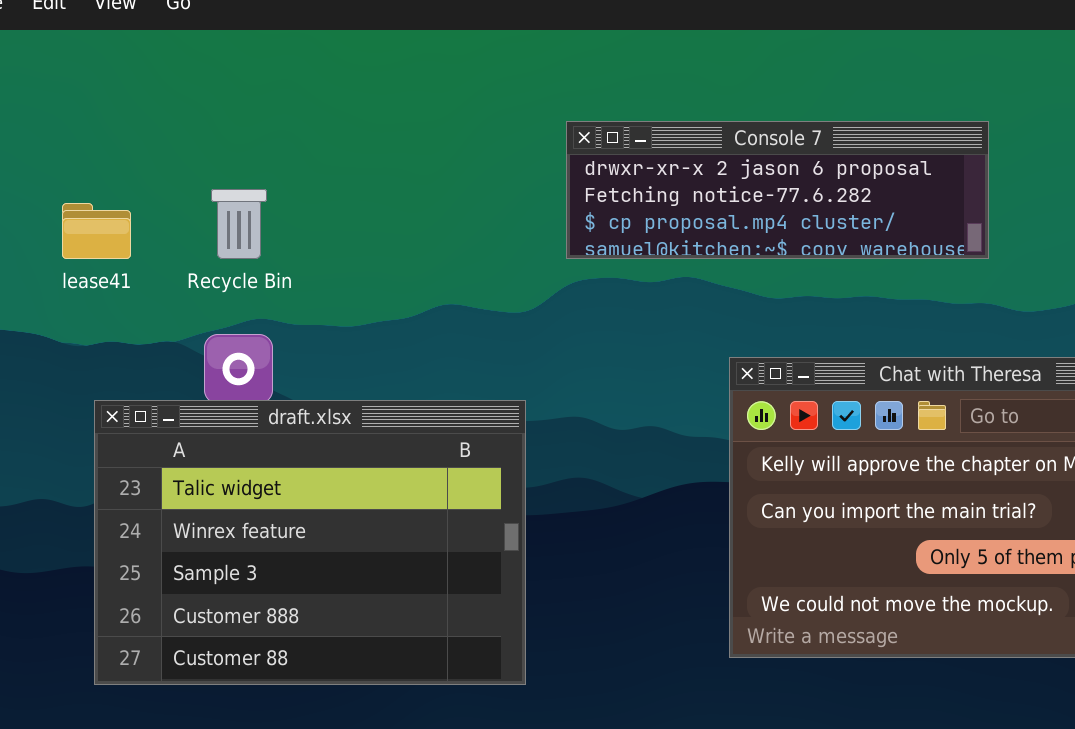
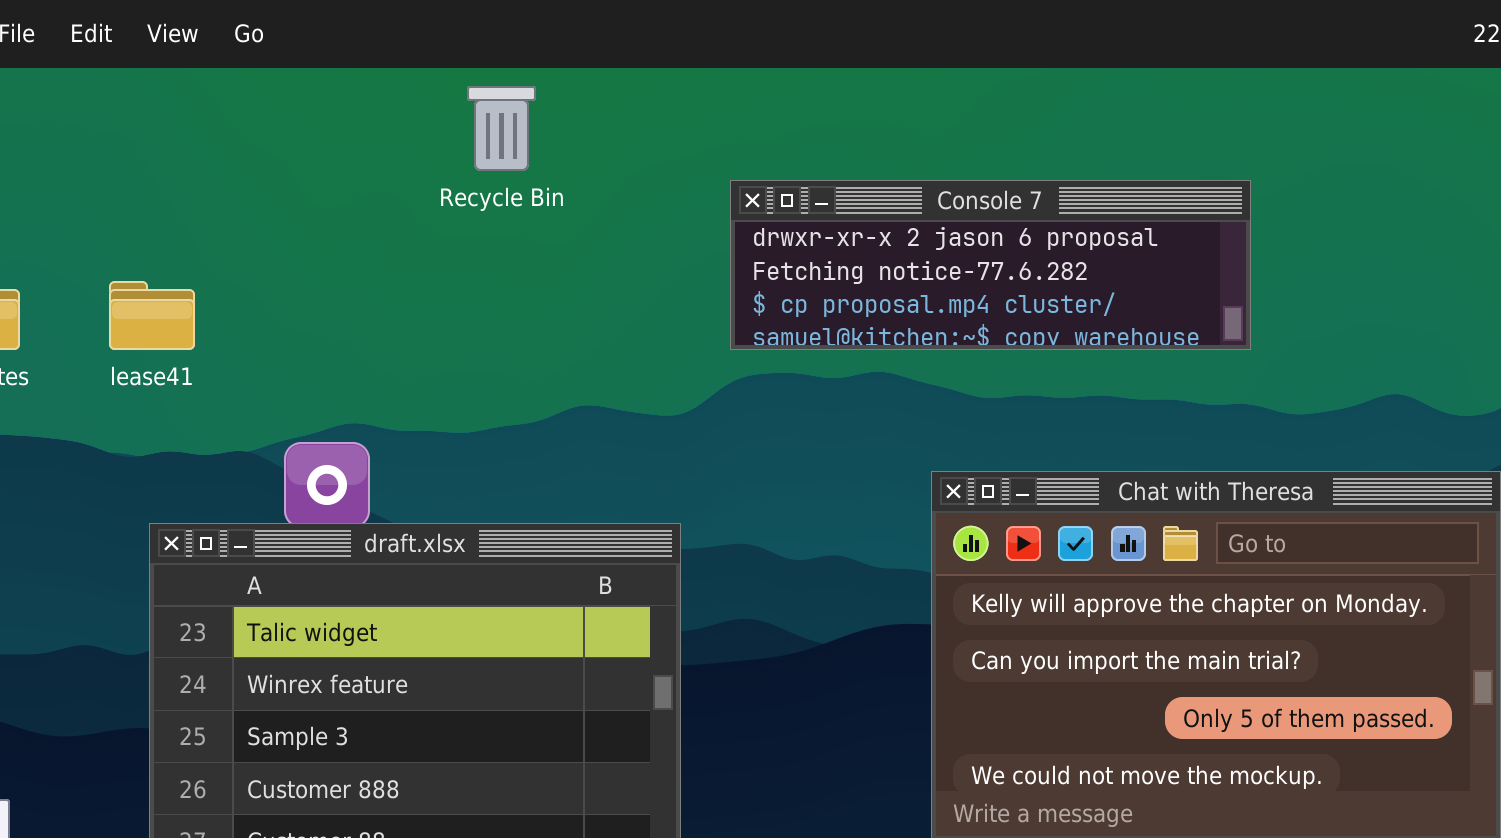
Recycle Bin: [211,189,267,259] -> [467,86,536,171], moved

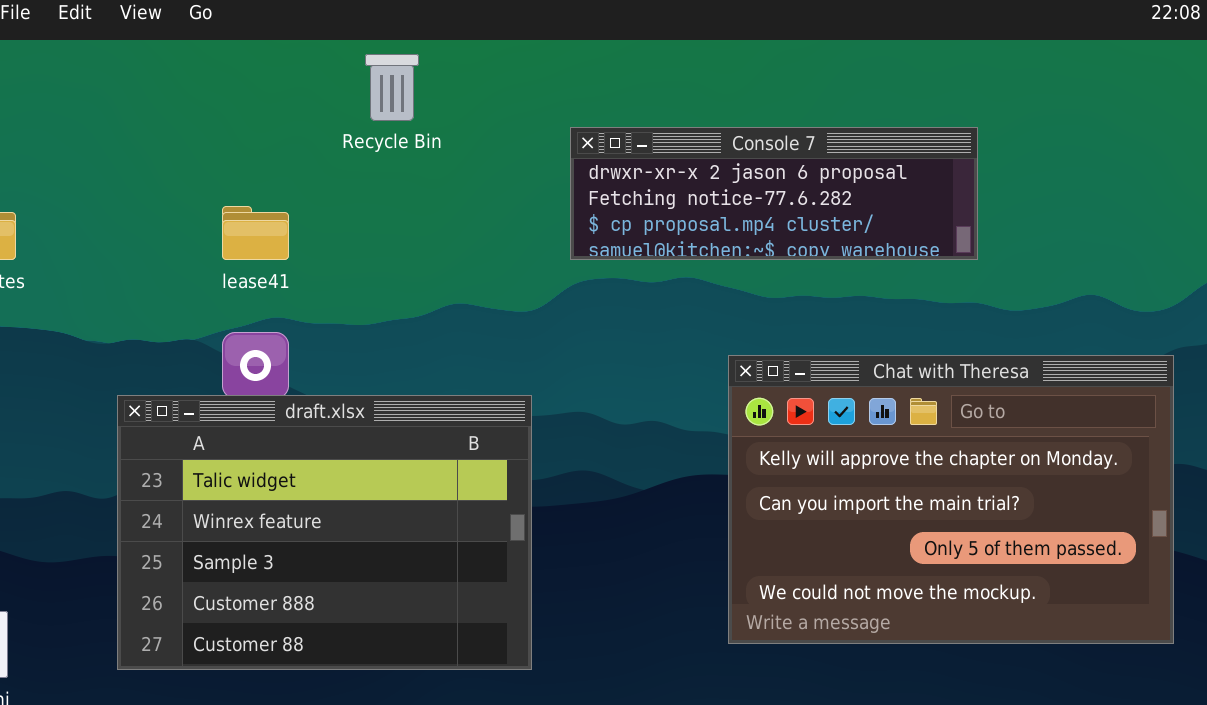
lease41: [109,281,195,350] -> [222,206,289,260], moved

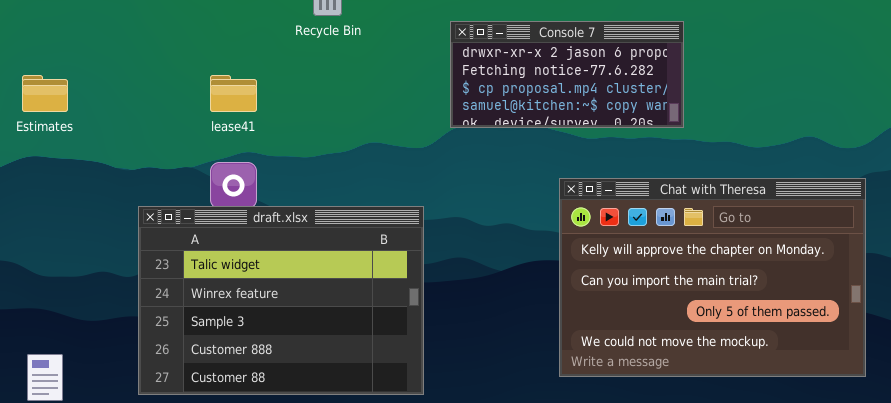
Console 7: [570,127,978,260] -> [450,21,684,128], resized

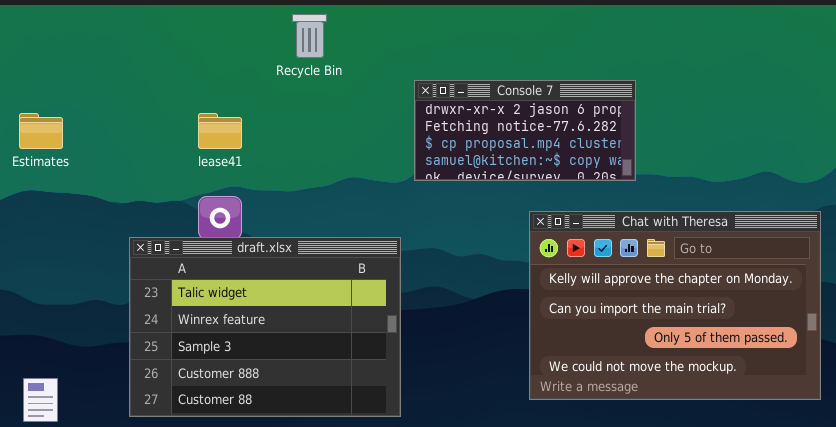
Console 7: [450,21,684,128] -> [414,80,636,181], moved

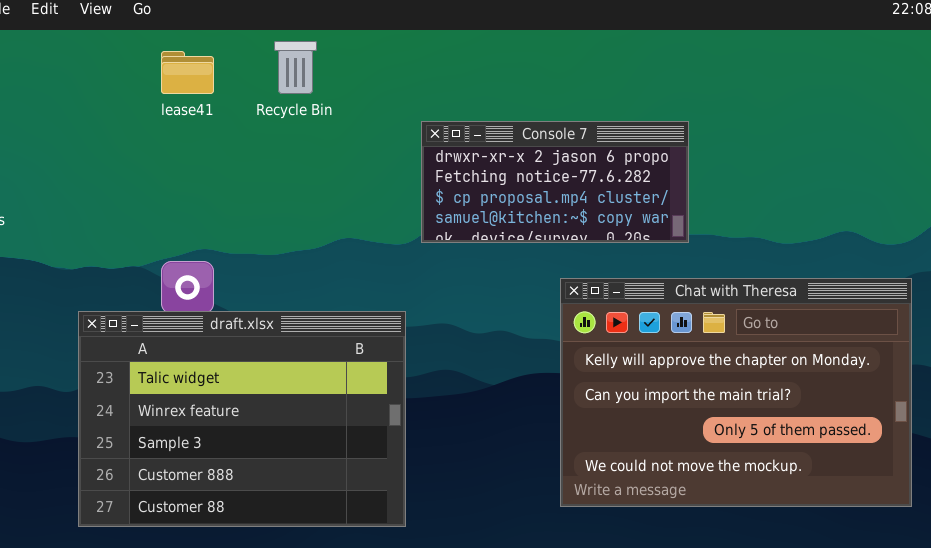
lease41: [198,113,242,149] -> [161,51,214,94], moved

